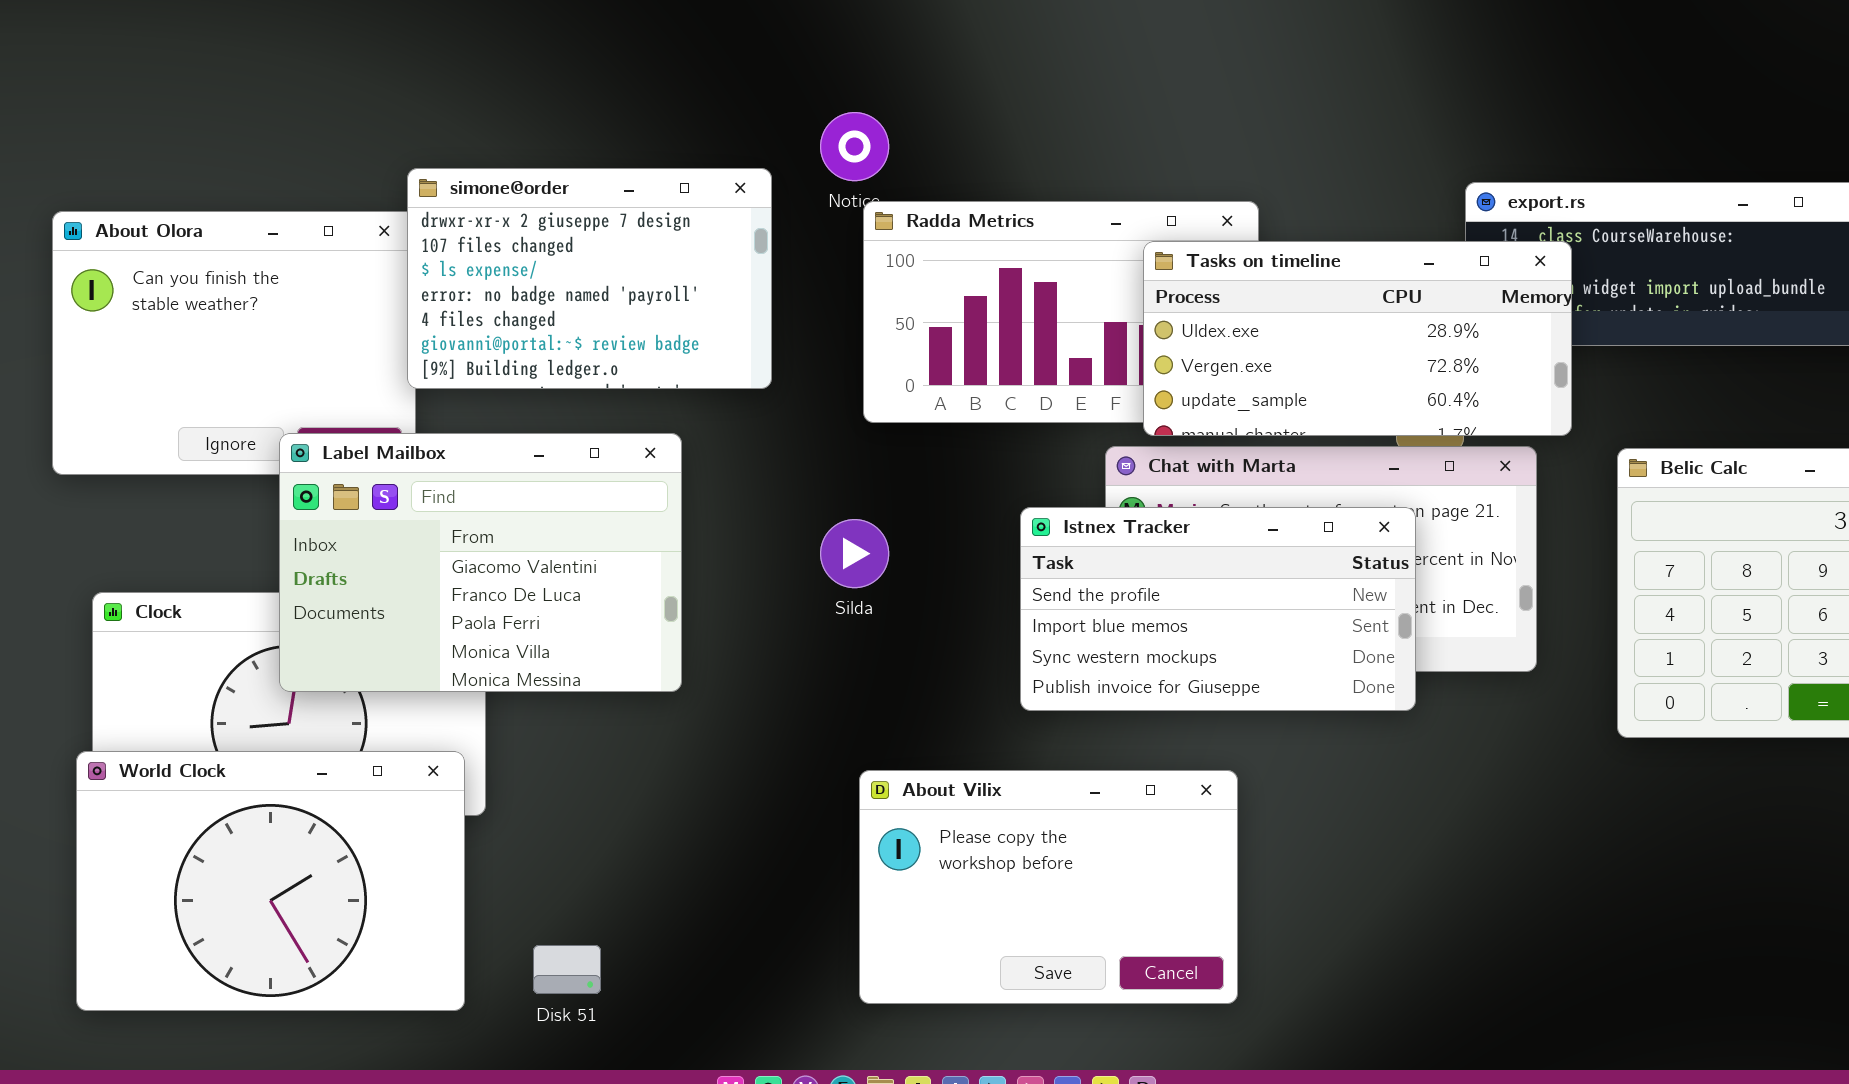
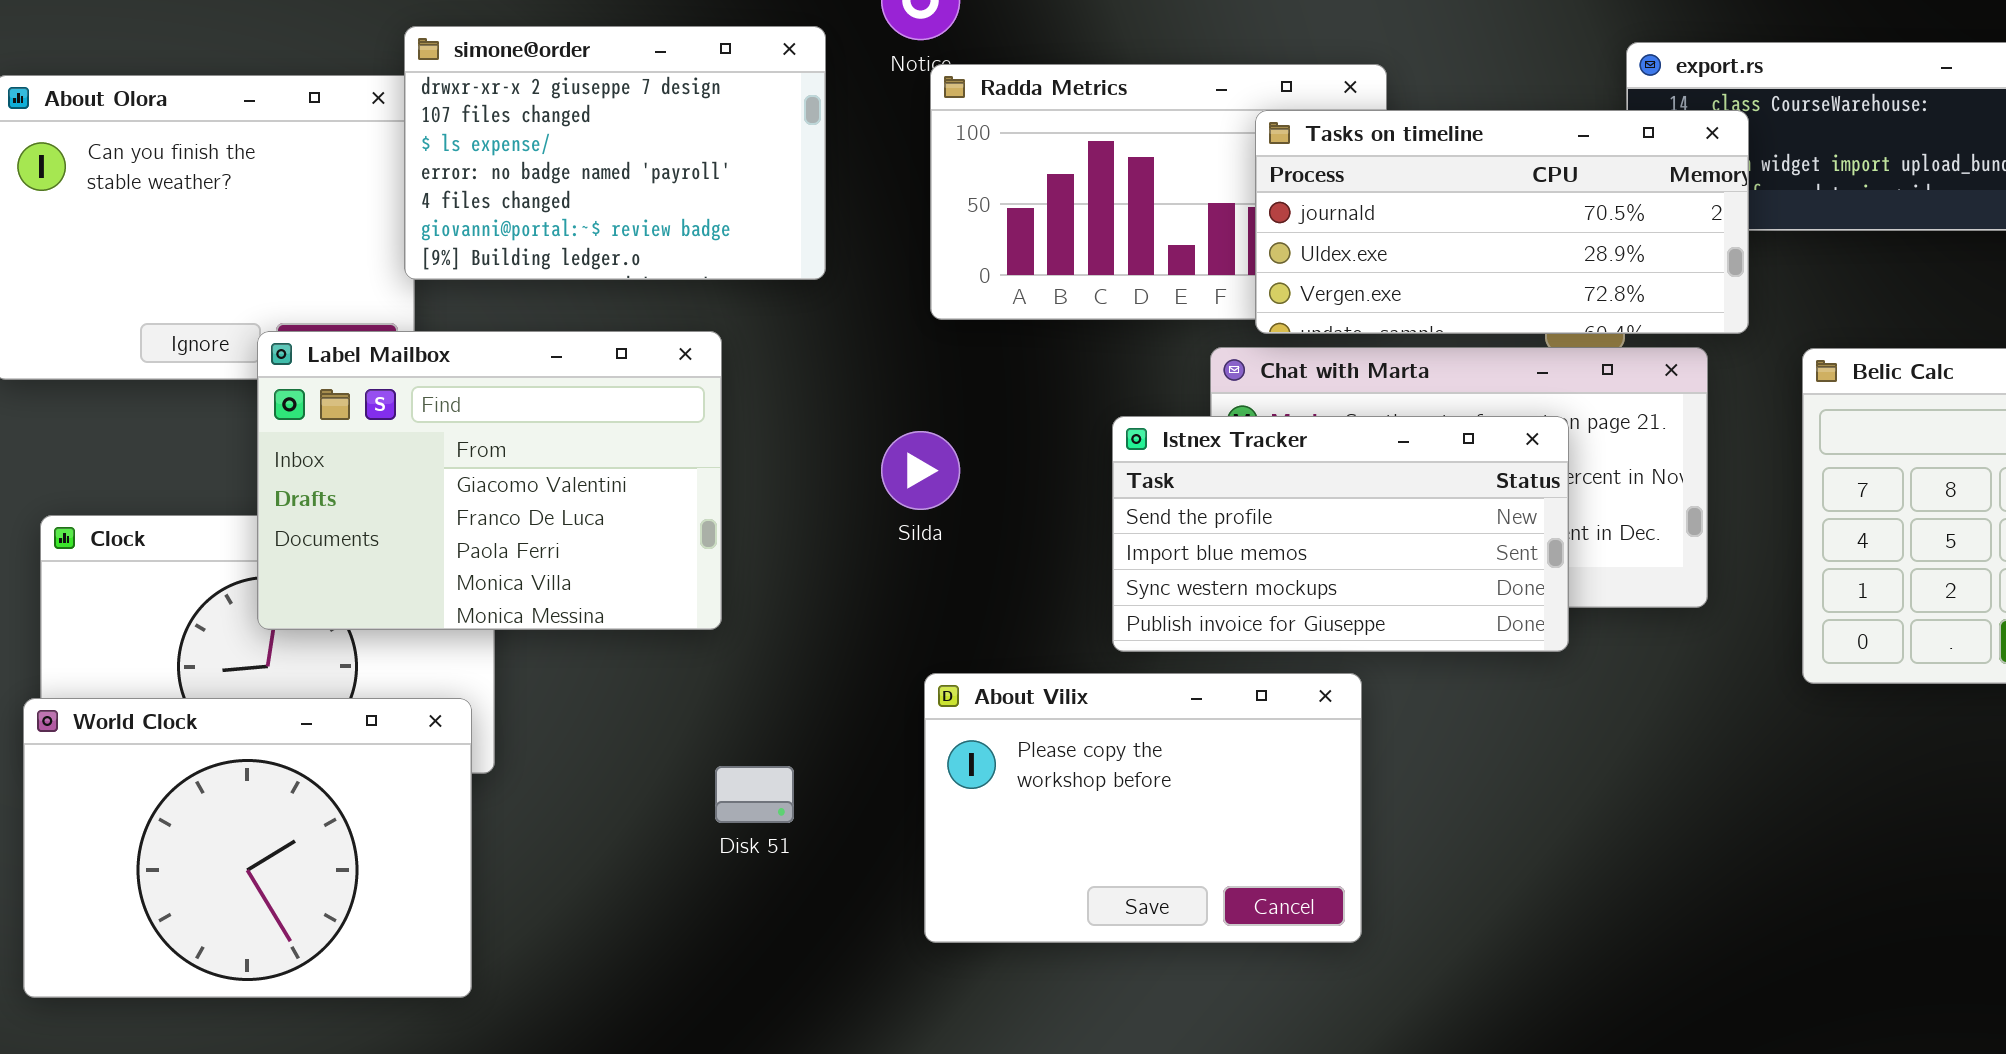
Tasks on timeline: [1143,241,1572,436] -> [1255,110,1749,334], scrolled up 1 row
About Vilix: [859,770,1238,1004] -> [924,673,1362,943], moved
Disk 51: [533,945,601,994] -> [715,766,794,823], moved

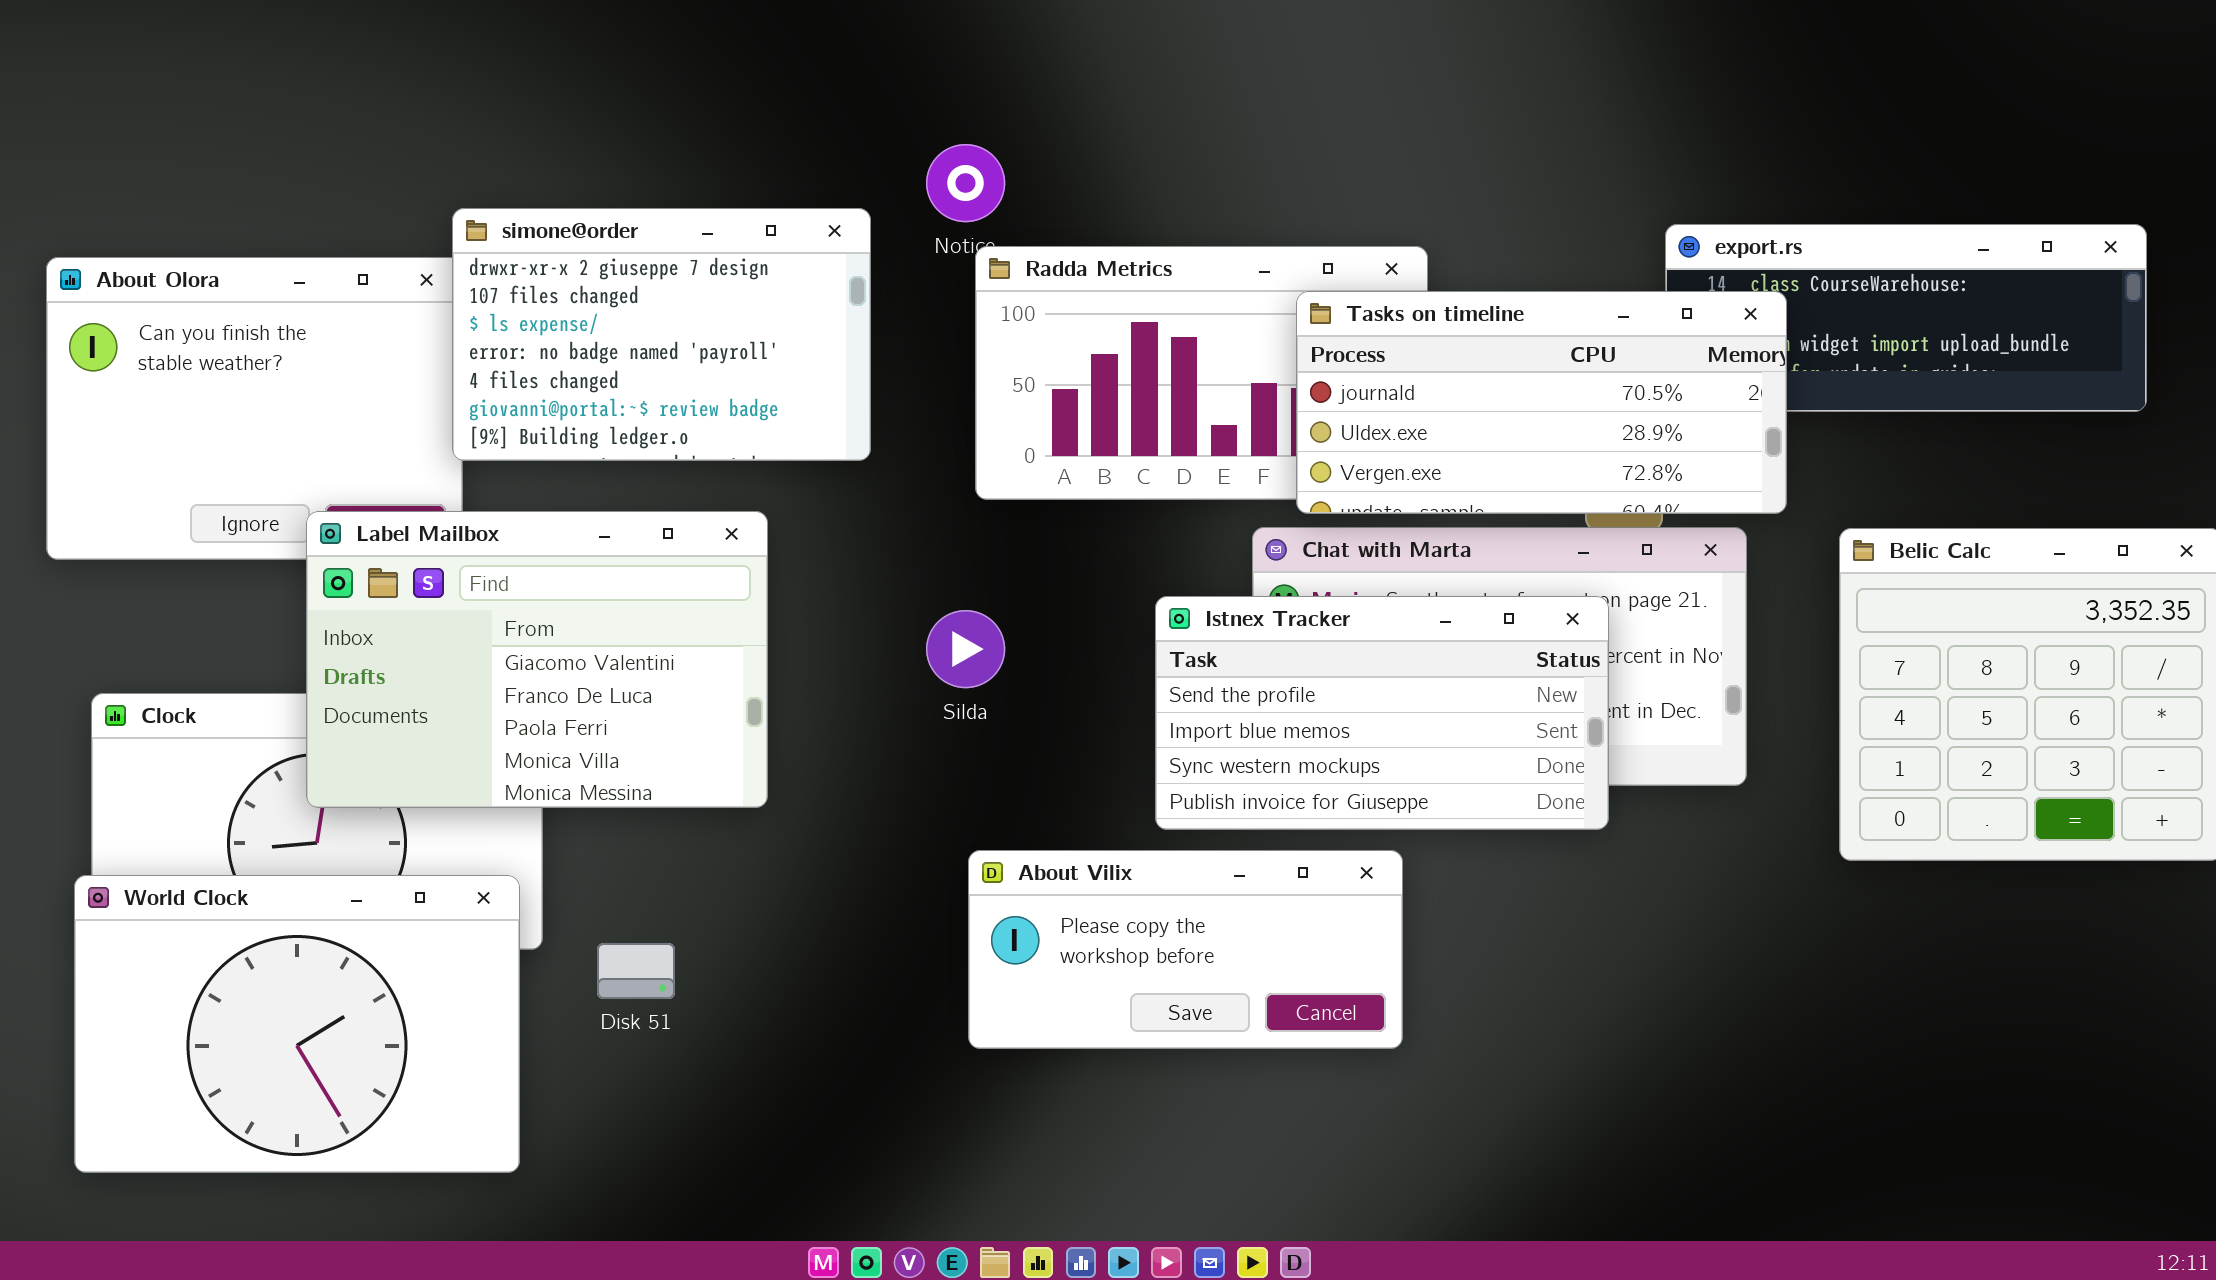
About Vilix: [924,673,1362,943] -> [968,850,1403,1049], resized
Disk 51: [715,766,794,823] -> [597,943,675,999], moved

